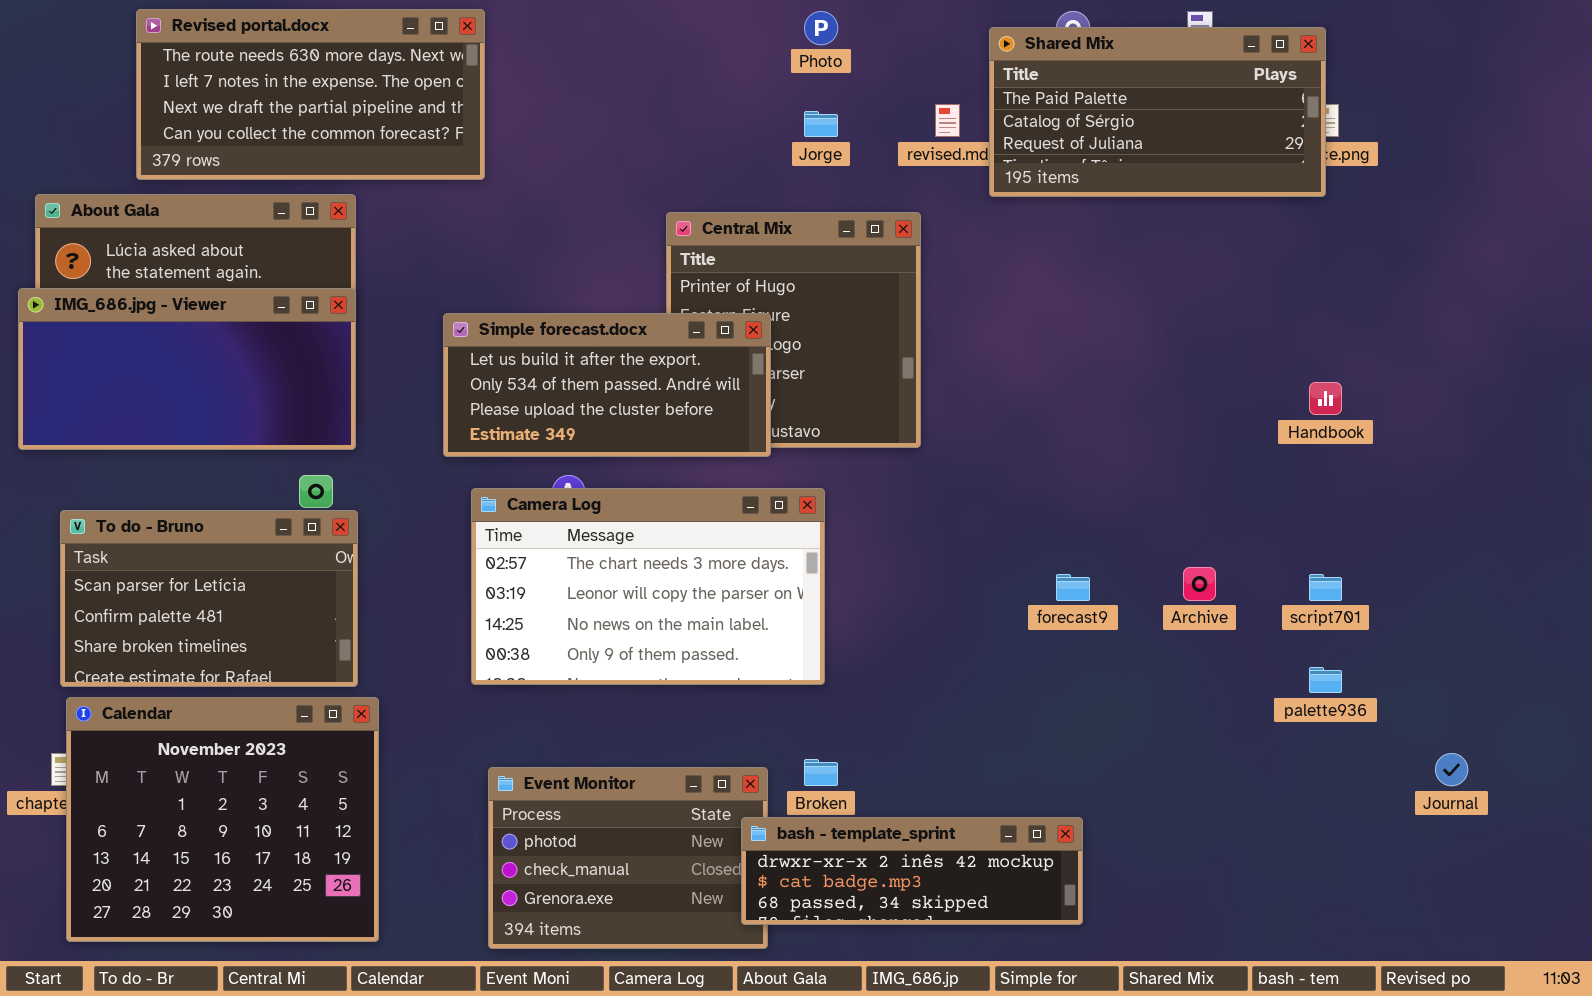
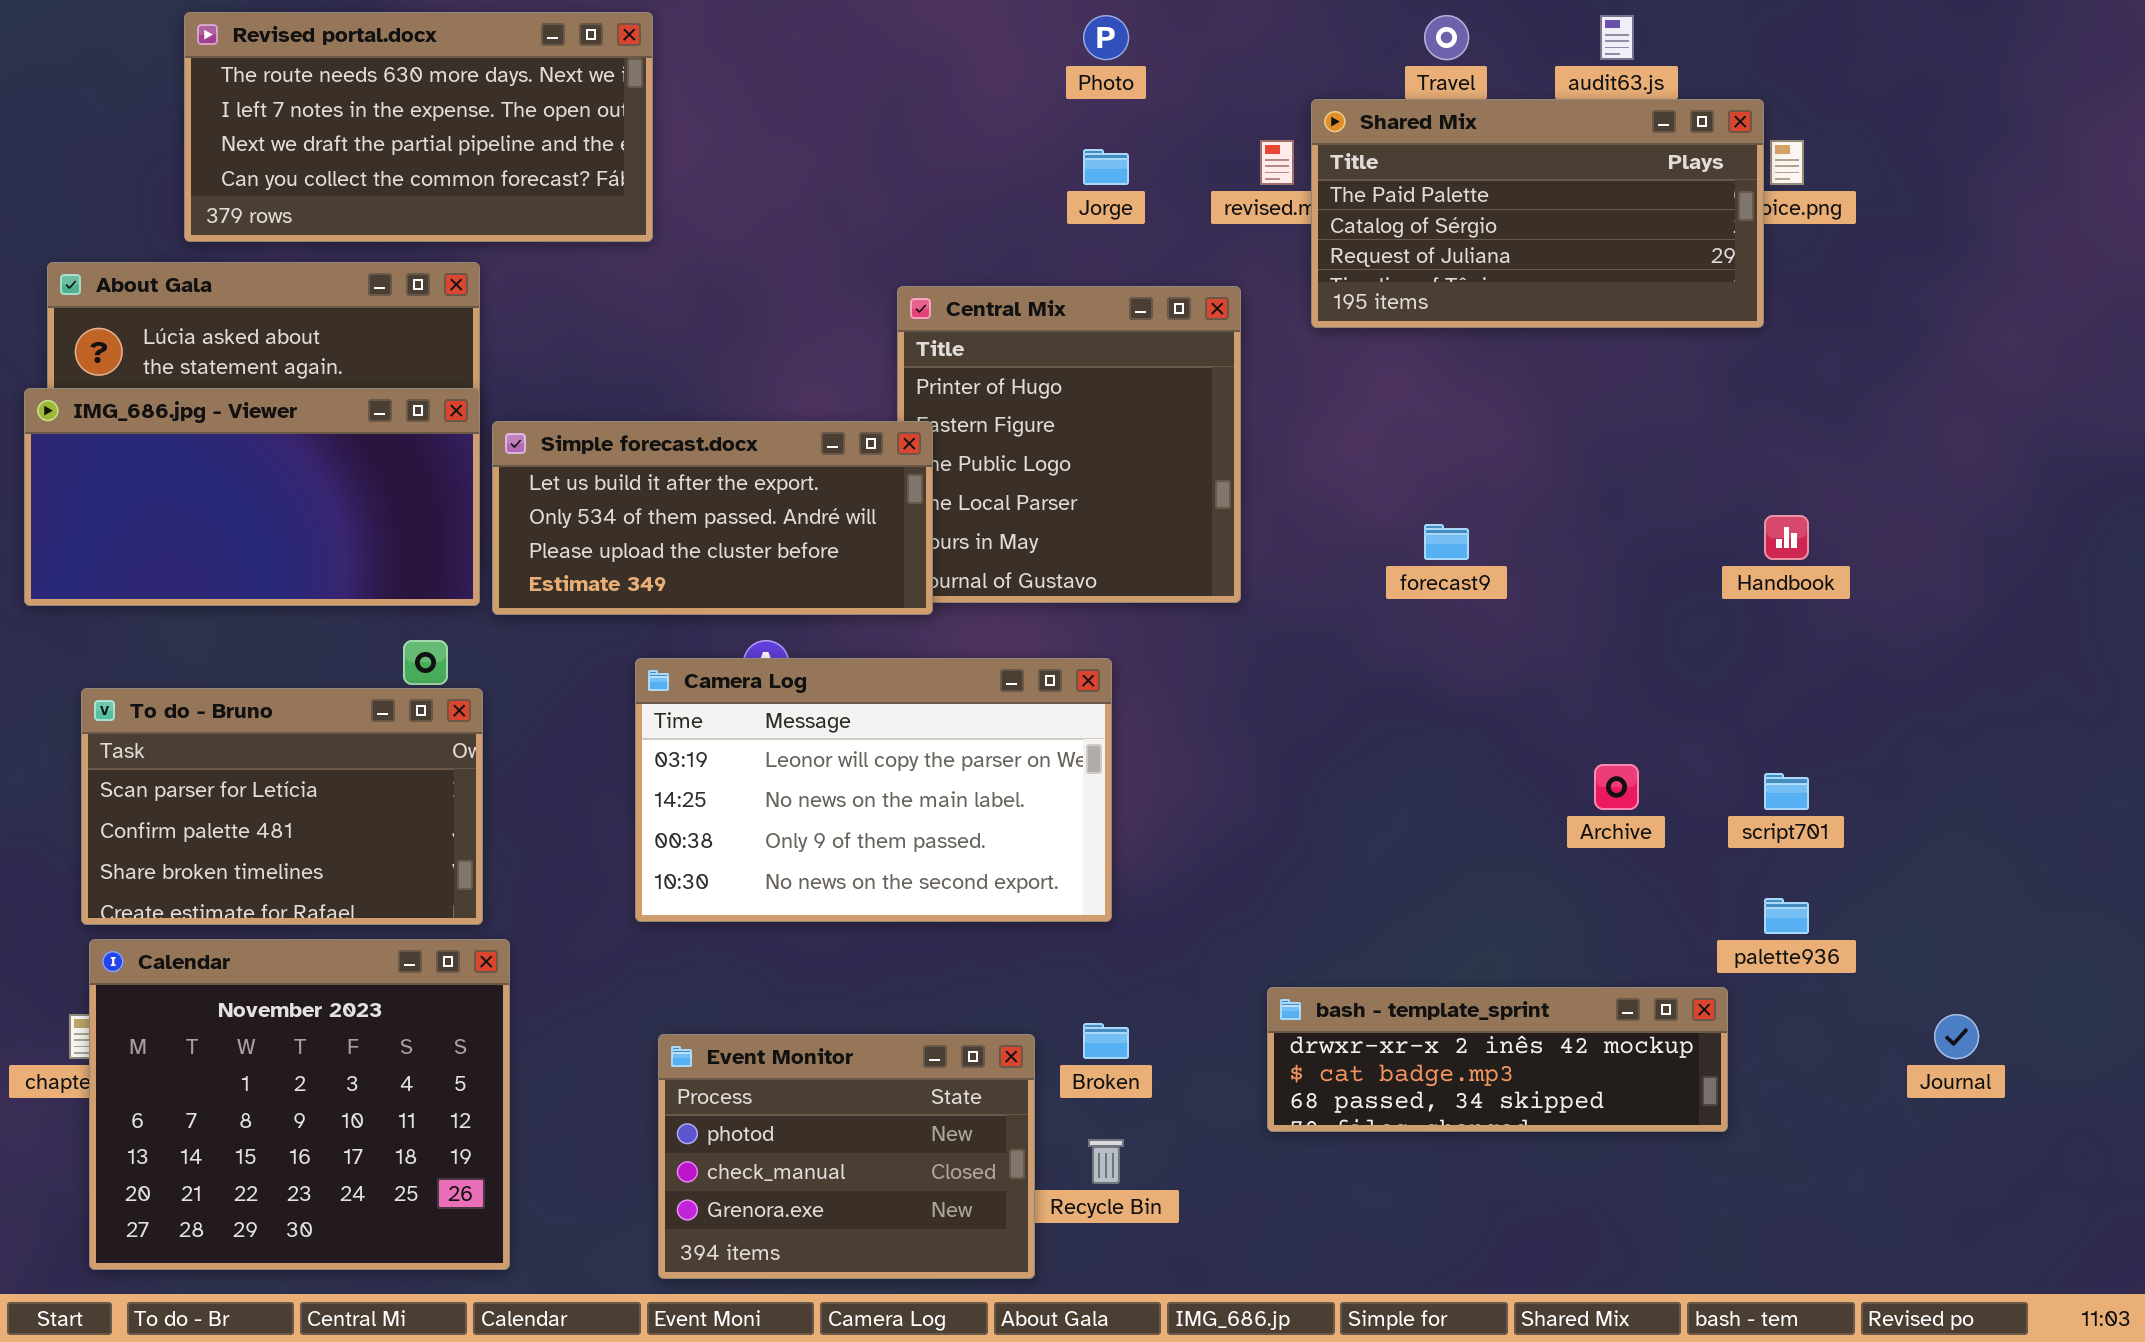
Shared Mix: [989,27,1326,197] -> [1311,99,1764,328], moved
Simple forecast.docx: [443,313,771,457] -> [492,421,933,615], moved
Camera Log: [471,488,825,685] -> [635,658,1112,922], scrolled down 1 row
forecast9: [1056,574,1090,601] -> [1424,524,1469,560], moved
bash - template_sprint: [741,817,1083,925] -> [1267,987,1728,1132], moved

